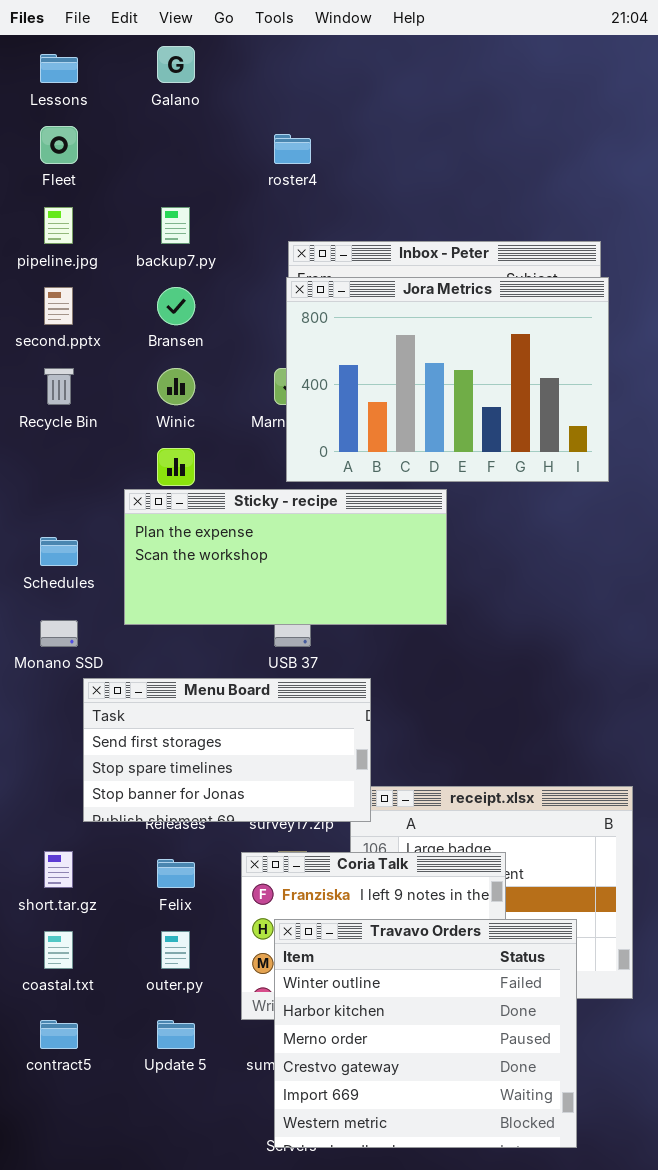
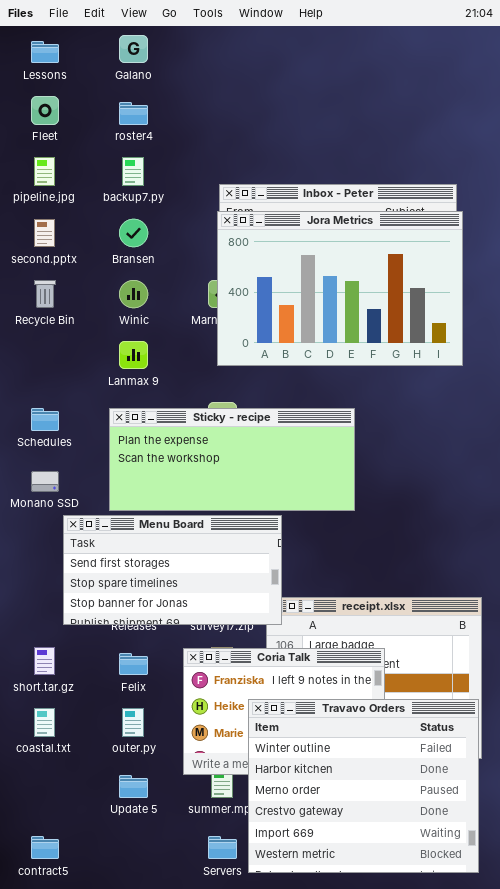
roster4: [274,134,311,164] -> [119,102,148,125], moved
Sticky - recipe: [124,489,447,625] -> [109,408,355,511], moved
Travavo Orders: [274,919,577,1148] -> [248,699,479,873], moved
contract5: [40,1020,78,1049] -> [31,836,59,859], moved

